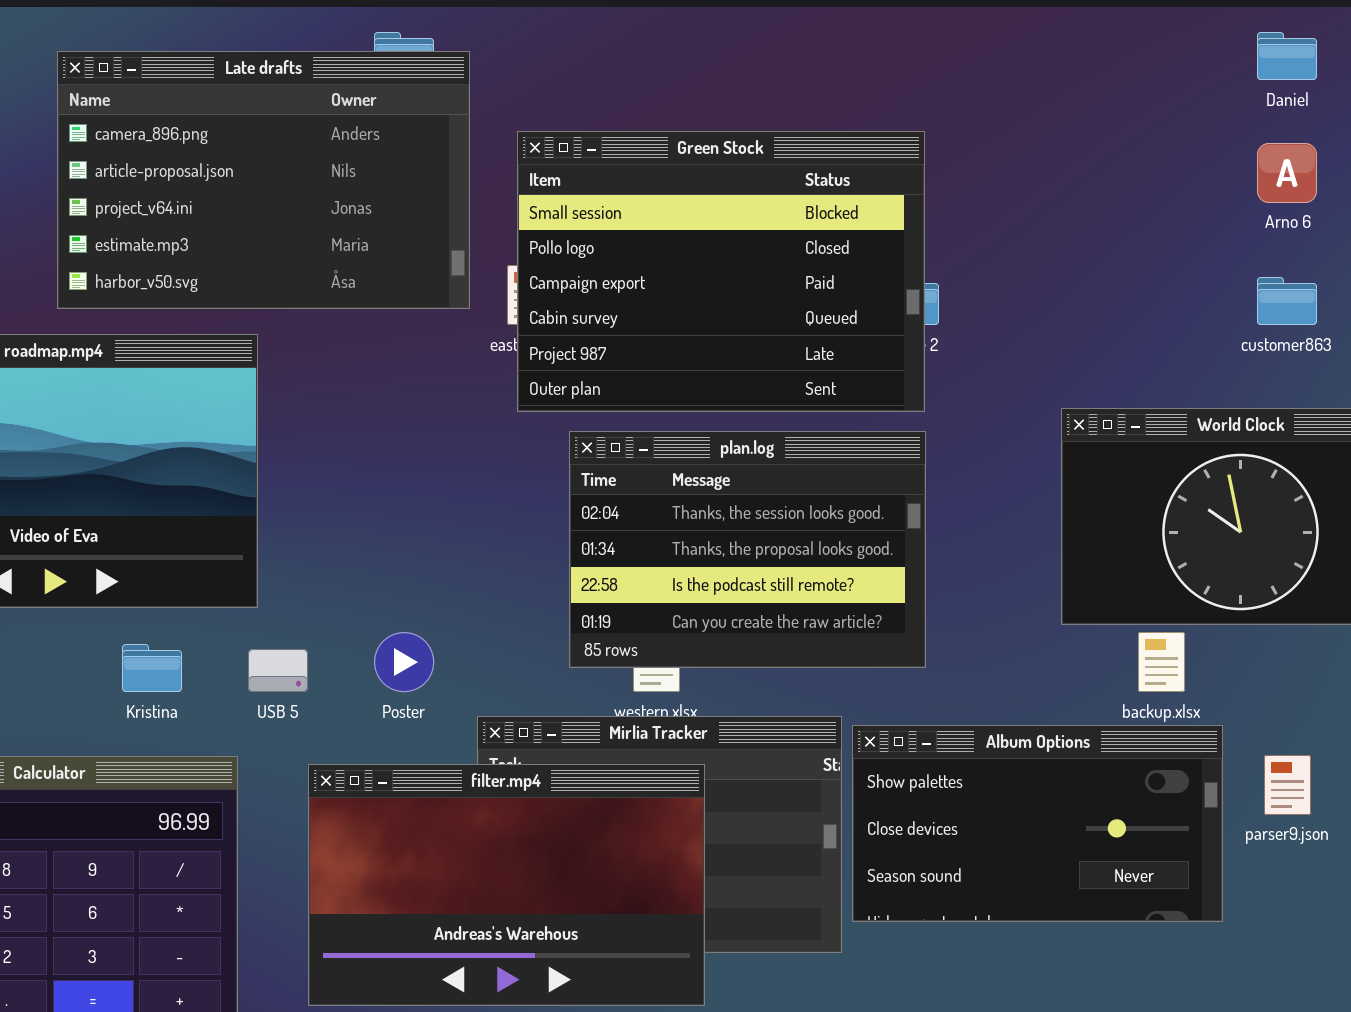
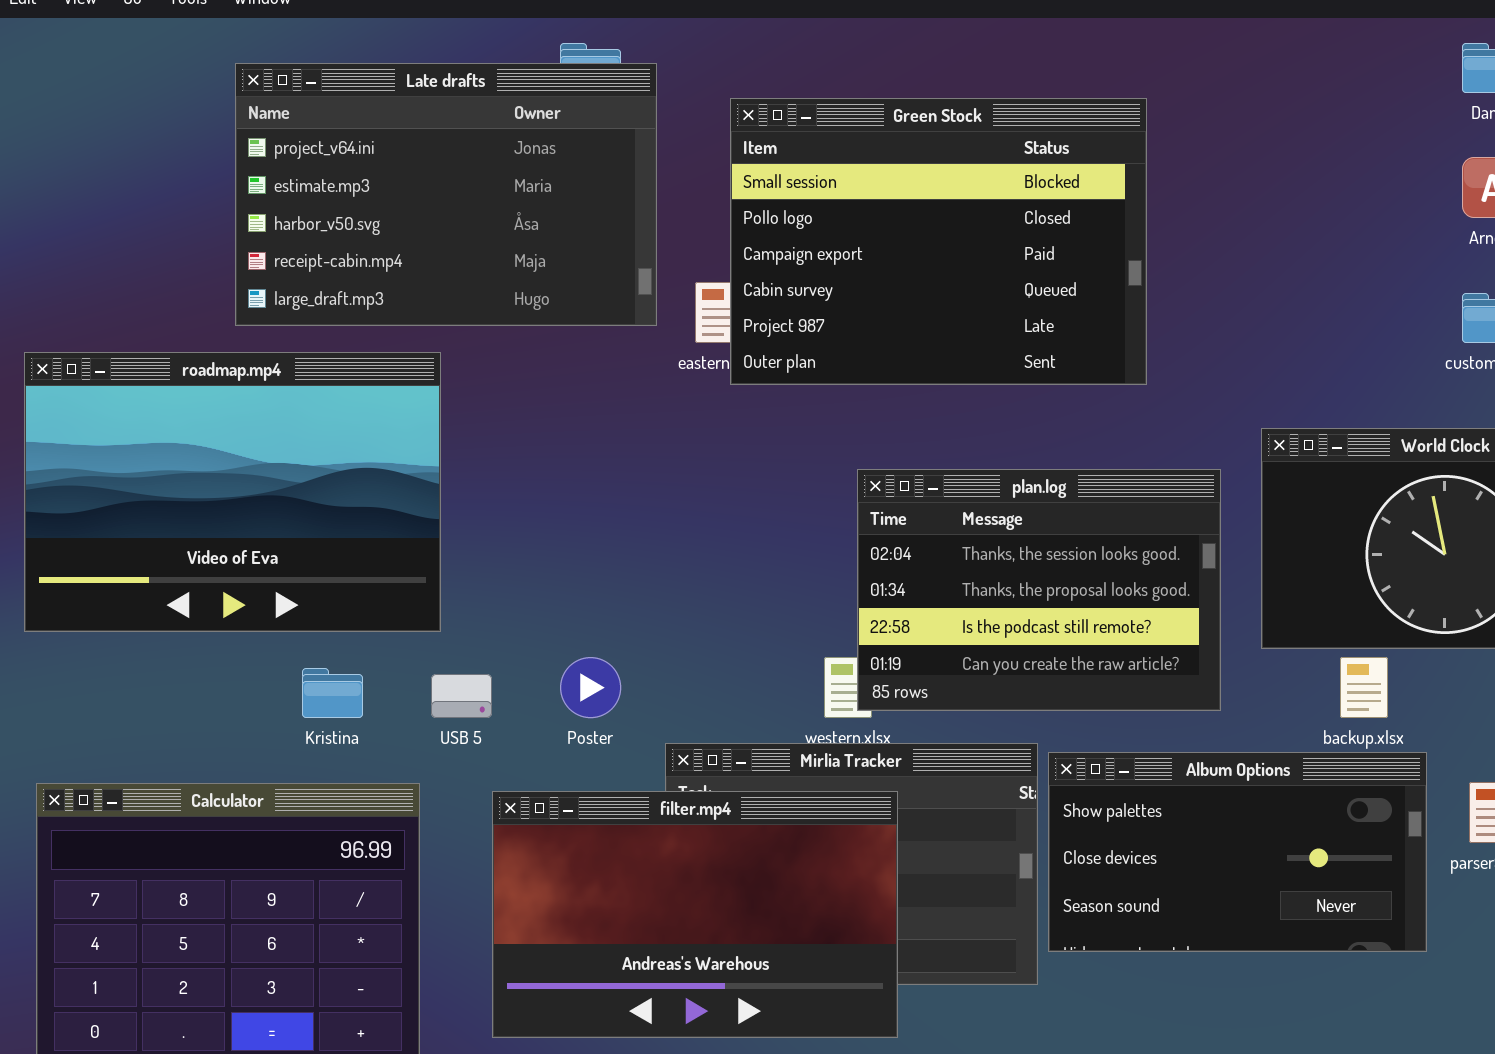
Late drafts: [57,51,470,309] -> [235,63,657,326], scrolled down 2 rows
Green Stock: [517,131,925,412] -> [730,98,1147,385], moved
plan.log: [569,431,926,668] -> [857,469,1221,711], moved

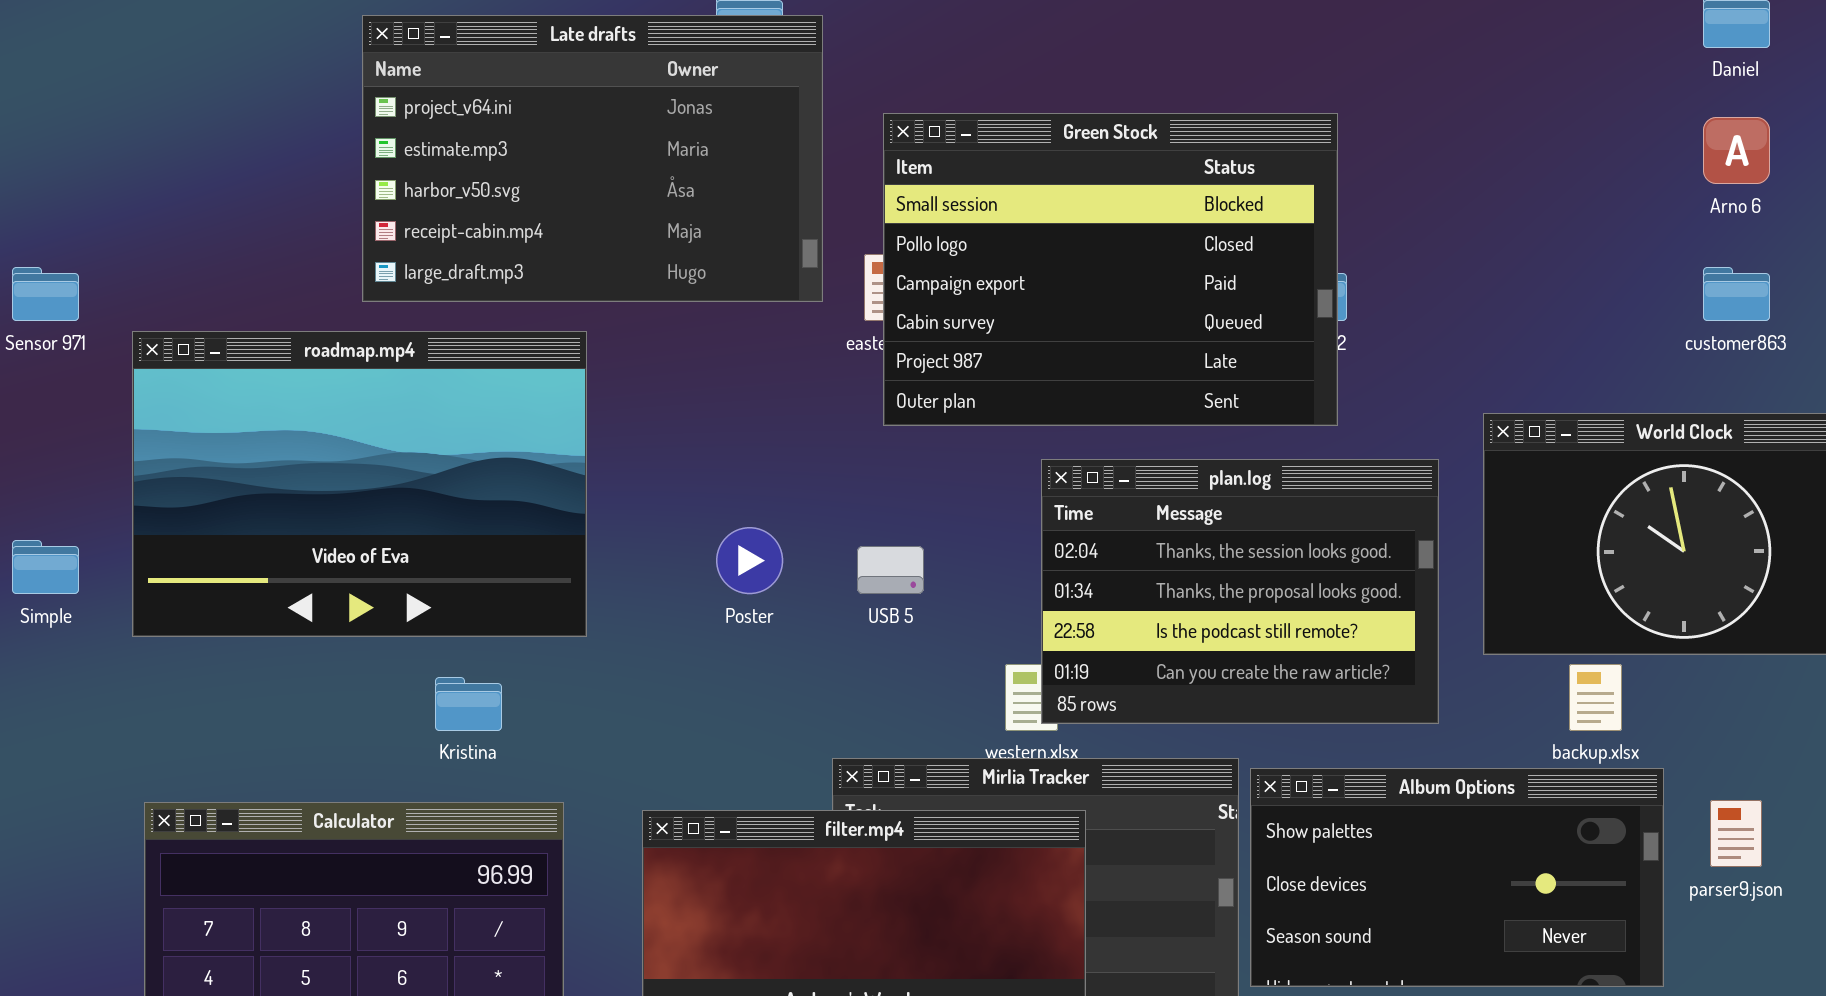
Green Stock: [730,98,1147,385] -> [883,113,1338,426], moved
Poster: [560,657,621,718] -> [716,527,783,594], moved
USB 5: [431,674,492,718] -> [857,546,924,594], moved

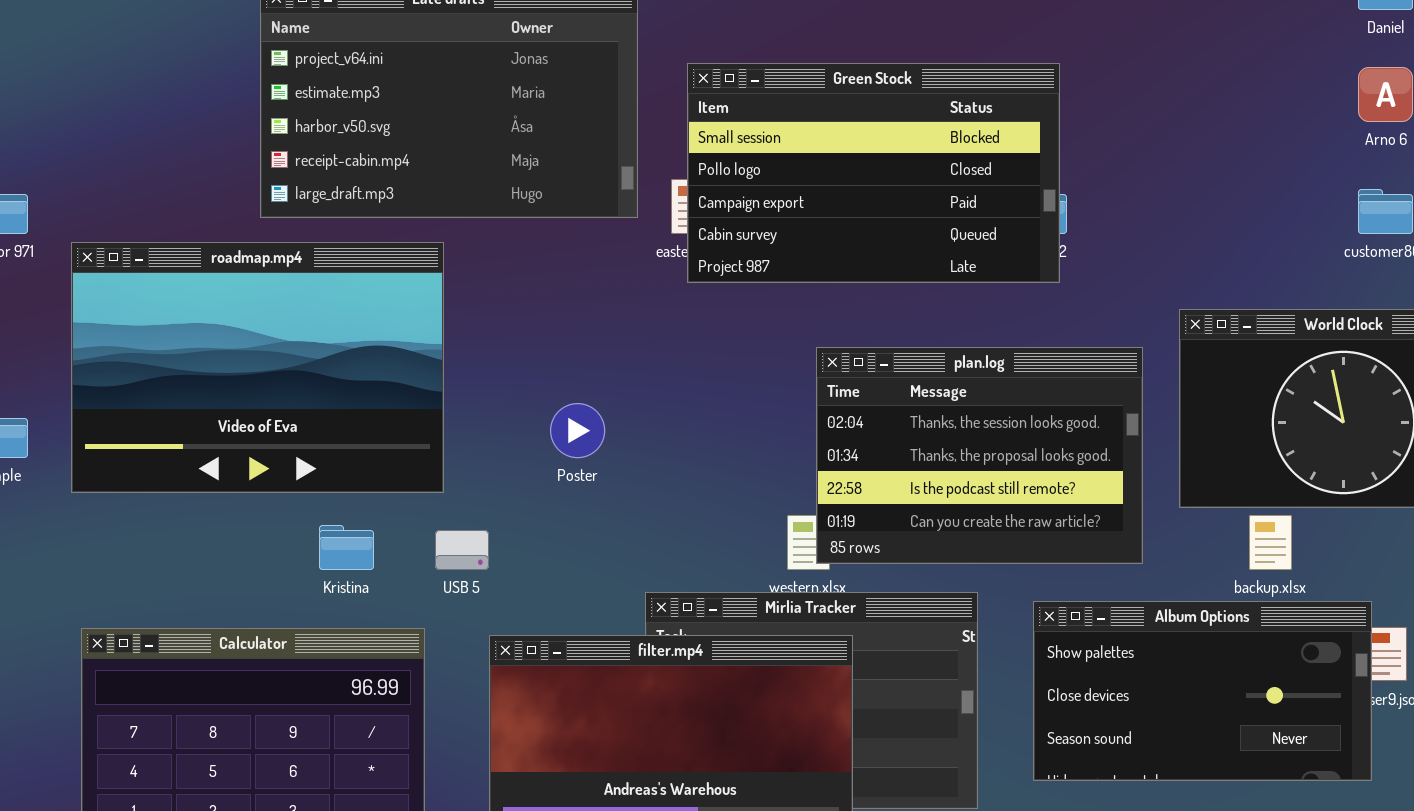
Green Stock: [883,113,1338,426] -> [687,63,1060,283], resized
USB 5: [857,546,924,594] -> [435,530,489,570], moved
Album Options: [1250,768,1664,987] -> [1033,601,1372,781], moved

